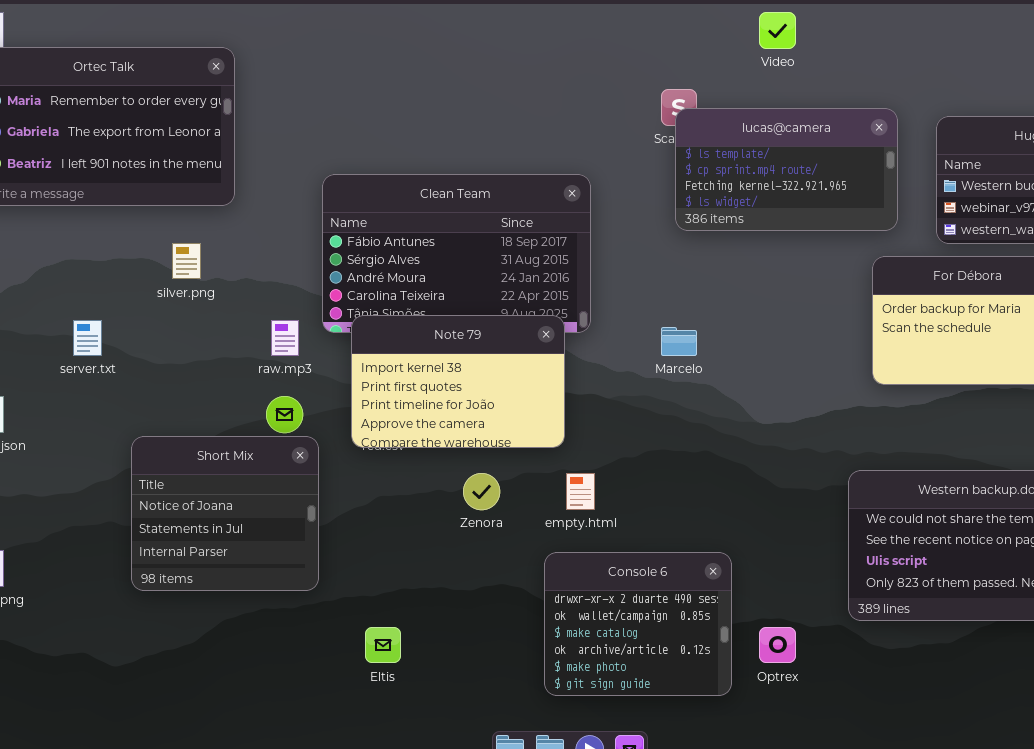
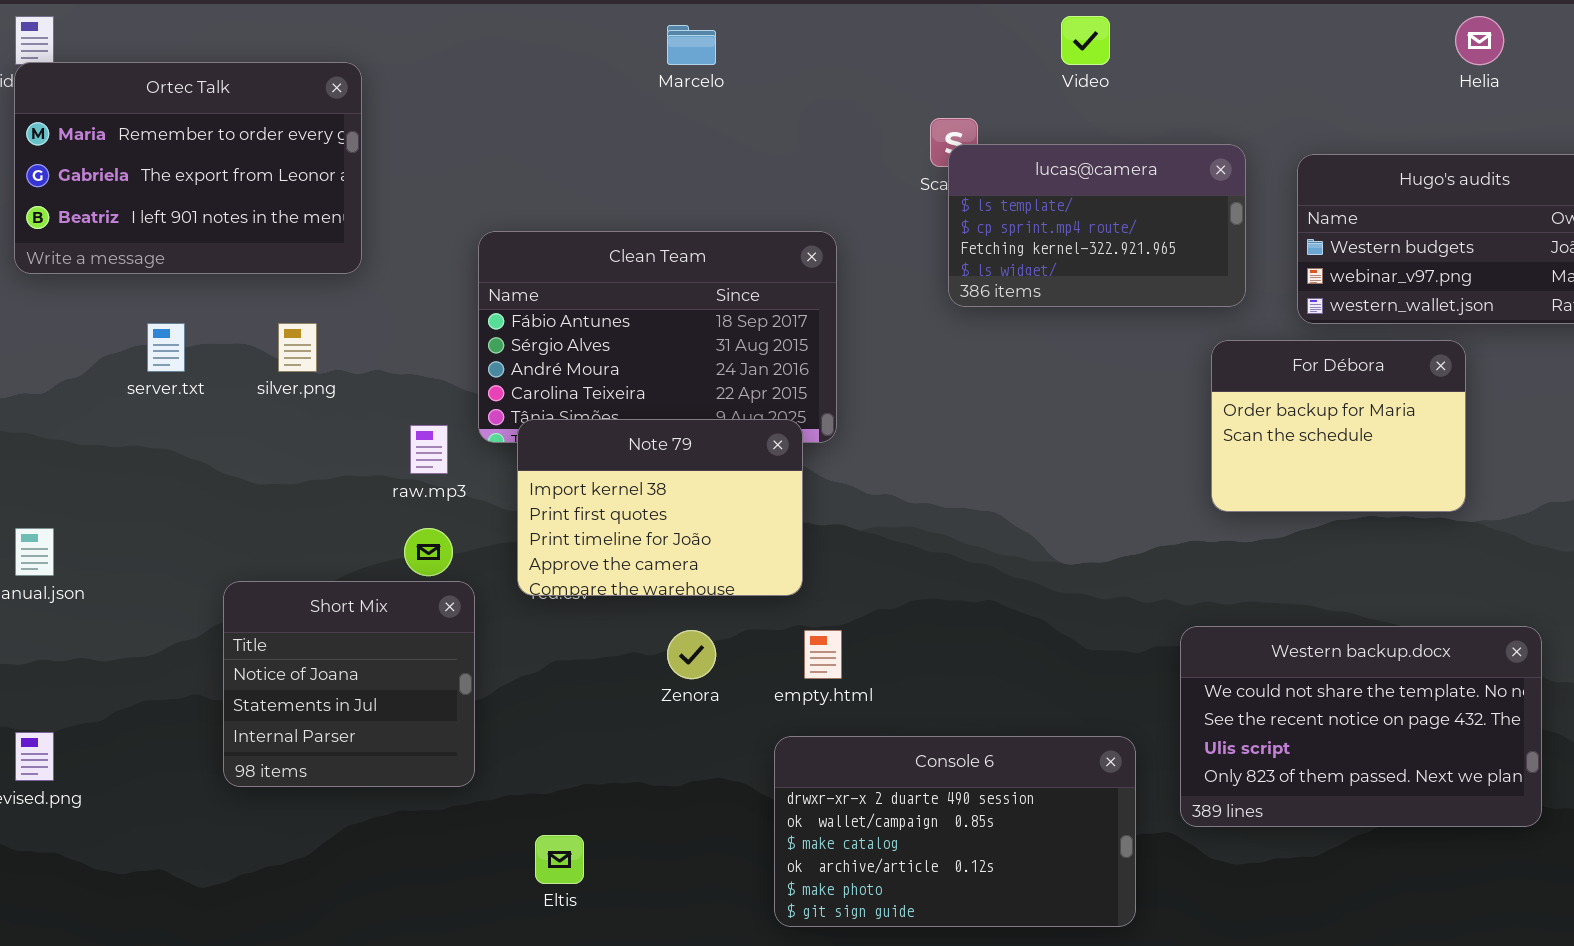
server.txt: [73,320,102,356] -> [147,323,185,372], moved
Marcelo: [661,327,697,356] -> [667,25,716,65], moved
Console 6: [544,552,732,696] -> [774,736,1136,927], resized

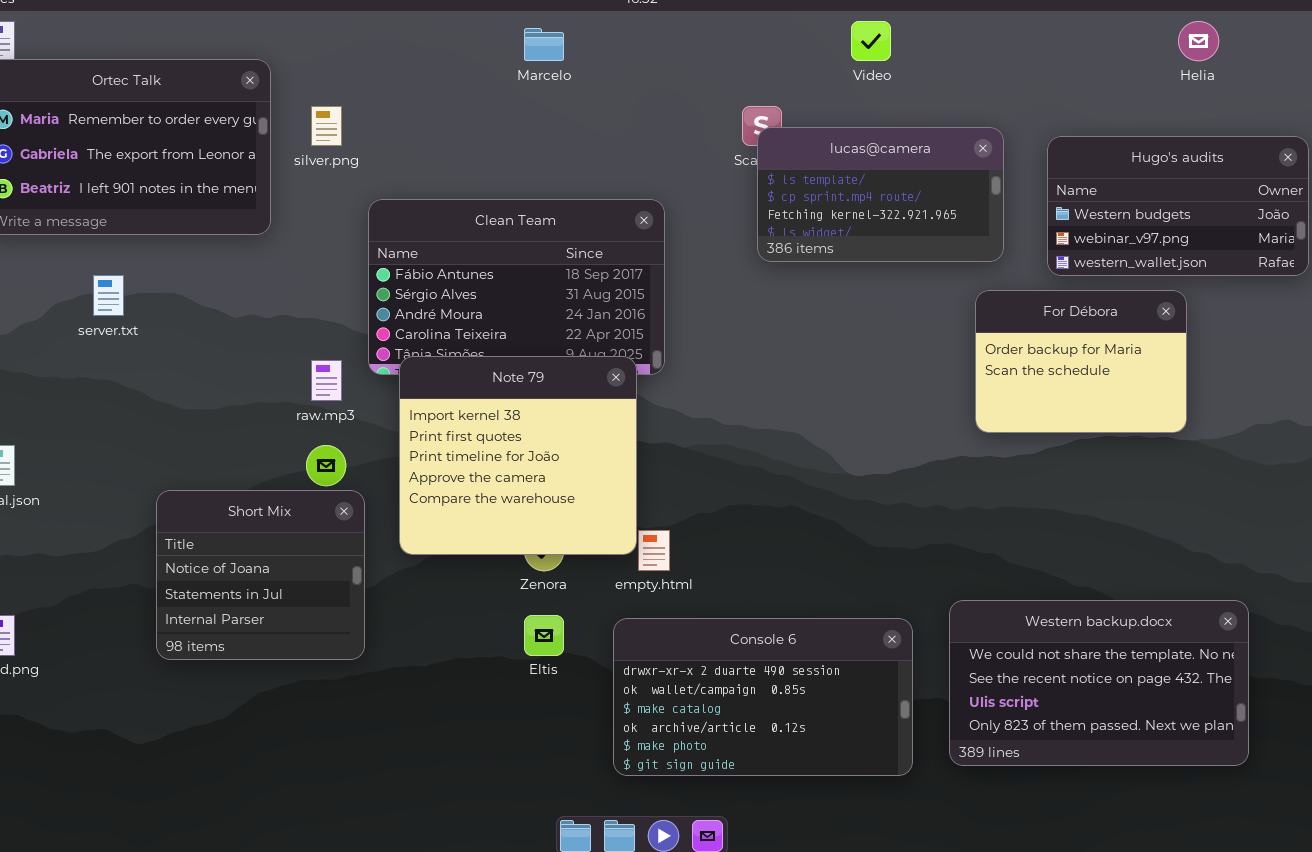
silver.png: [278,323,317,372] -> [311,106,342,146], moved
Note 79: [517,419,803,596] -> [399,356,637,555], resized
Western backup.docx: [1180,626,1542,827] -> [949,600,1249,766], moved
Eltis: [535,835,584,884] -> [524,615,564,656], moved

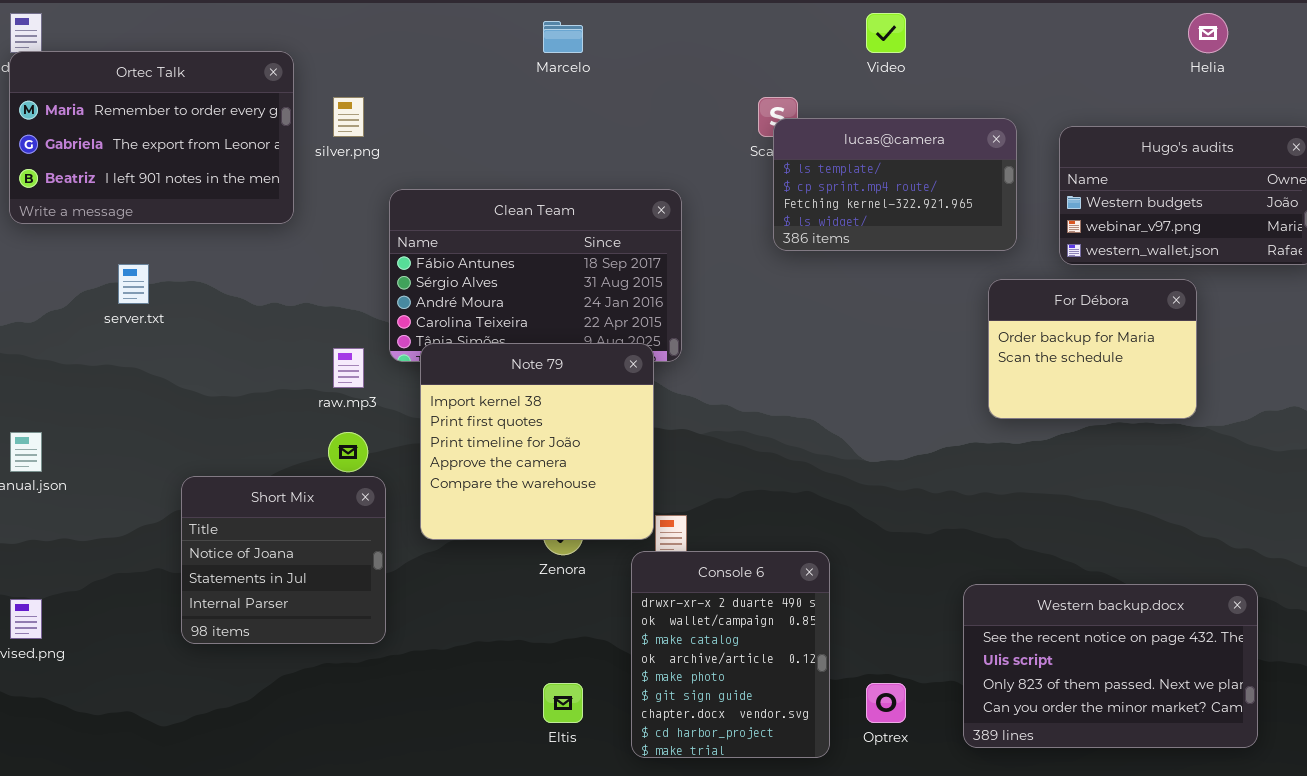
Western backup.docx: [949,600,1249,766] -> [963,584,1258,748], scrolled down 1 row
Eltis: [524,615,564,656] -> [543,683,583,723], moved
Console 6: [613,618,913,776] -> [631,551,830,758], resized

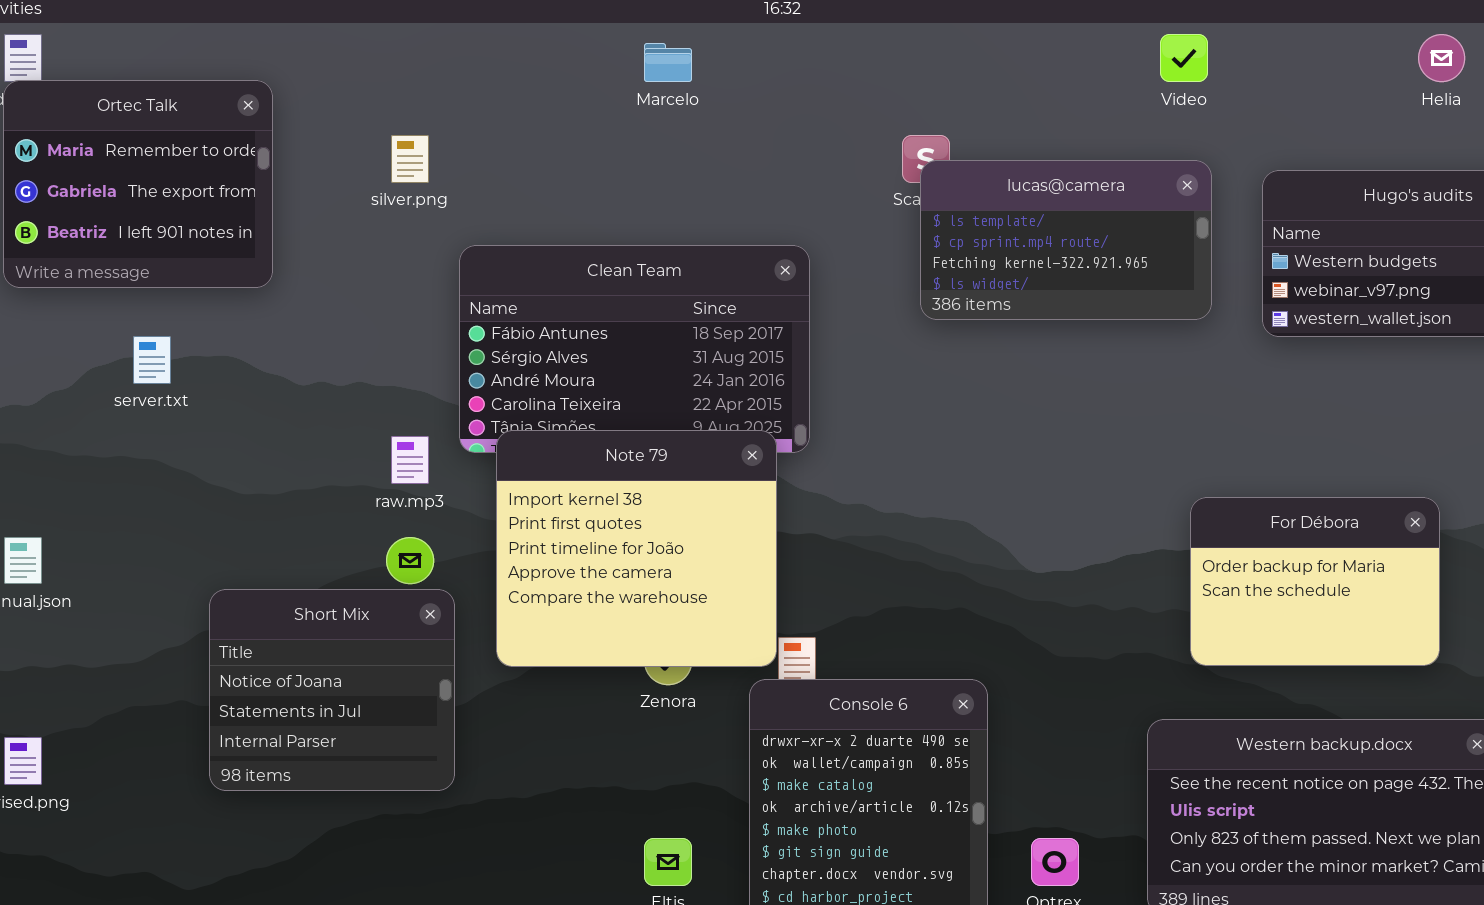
Video: [866,13,906,53] -> [1160,34,1208,82], moved
Ortec Talk: [9,51,294,224] -> [3,80,273,288], resized
For Débora: [988,279,1197,419] -> [1190,497,1440,666], moved

